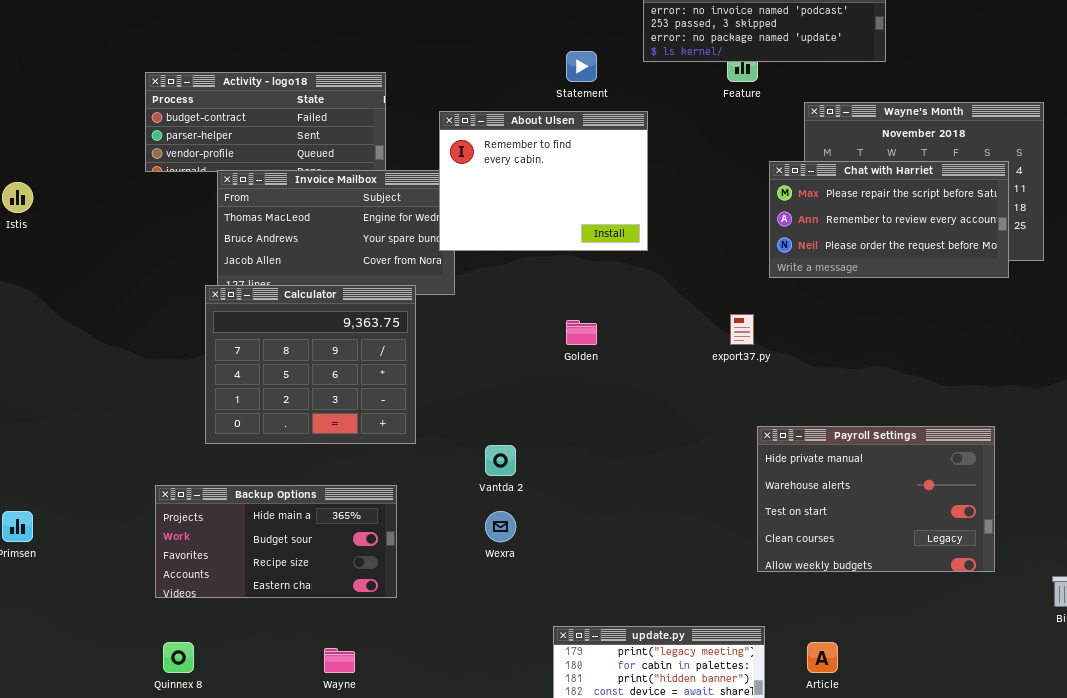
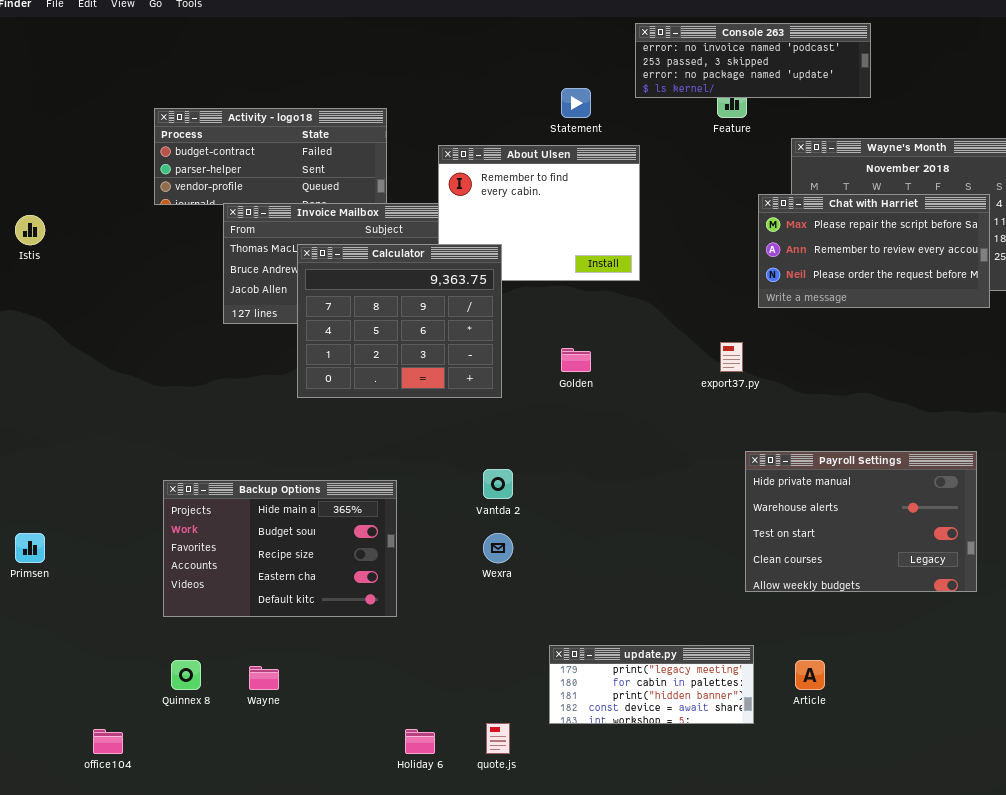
Calculator: [205,285,416,444] -> [297,244,502,398], moved
Backup Options: [155,485,397,598] -> [163,480,397,617], resized
Wayne: [324,648,355,673] -> [249,666,279,690], moved

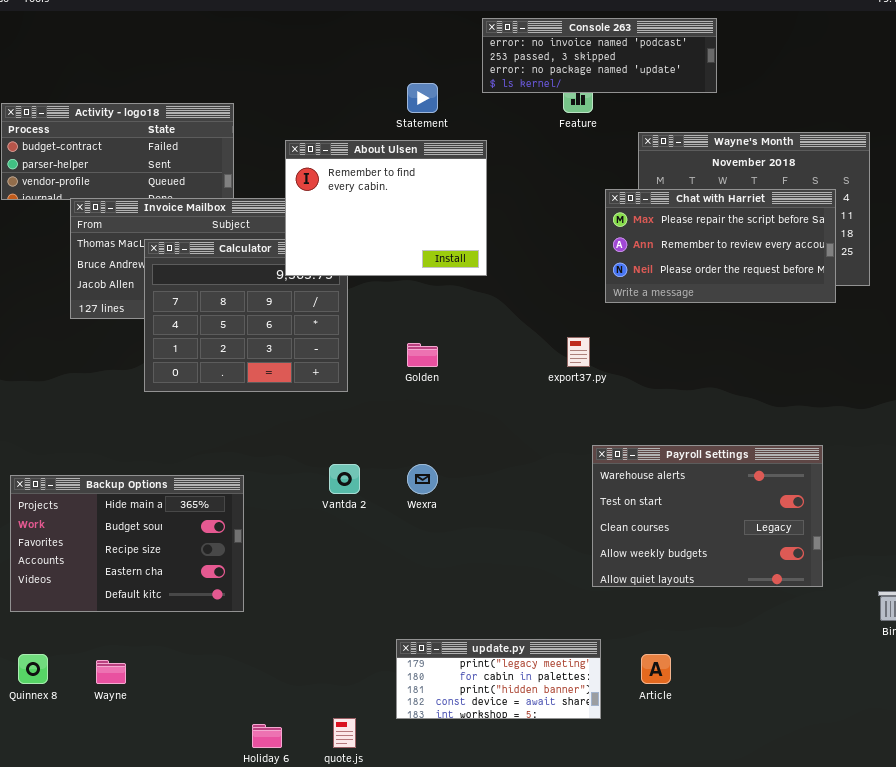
About Ulsen: [438,145,640,281] -> [285,140,487,276], raised
Payroll Settings: [745,451,977,592] -> [592,445,823,587], scrolled down 1 row
Wexra: [483,533,513,563] -> [407,464,438,494], moved

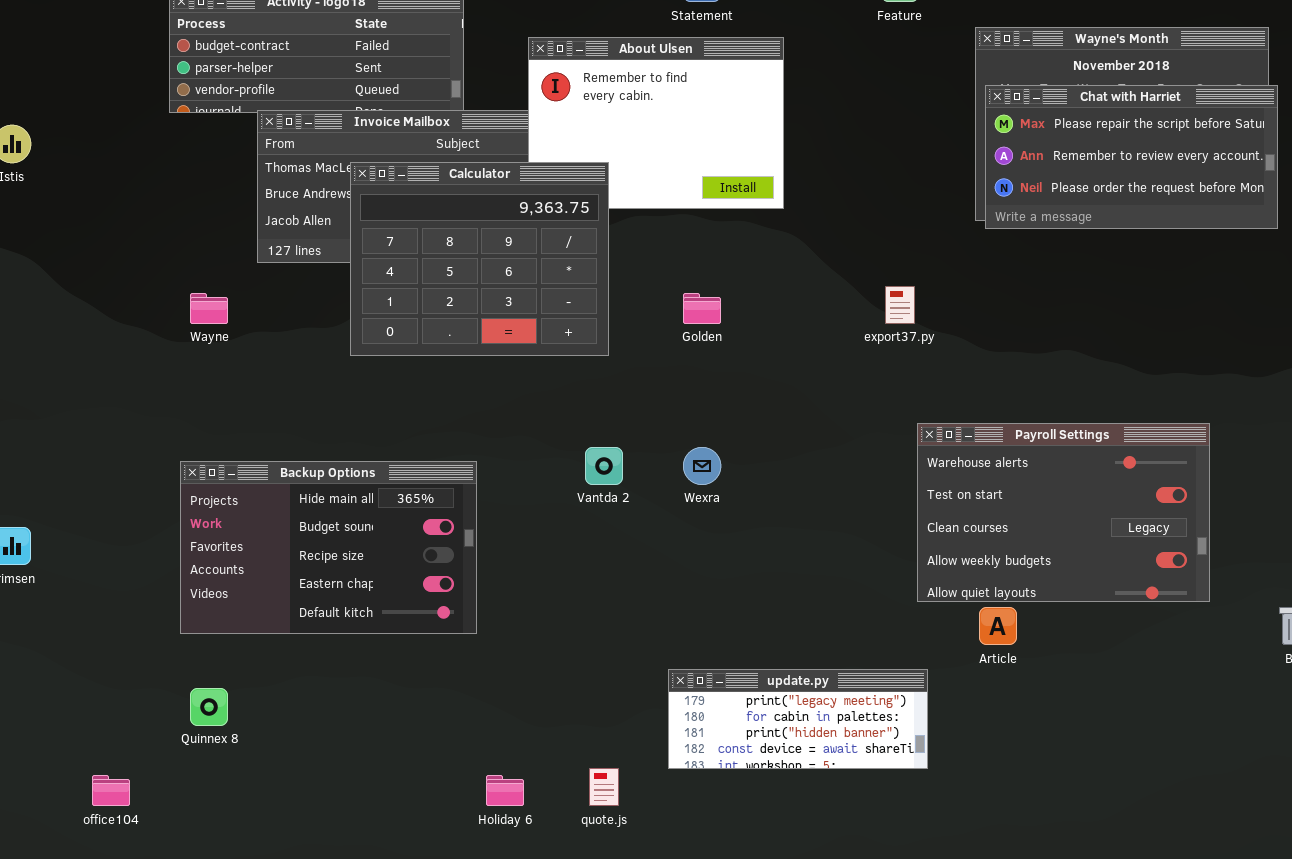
Chat with Harriet: [605,189,836,303] -> [985,85,1278,229], moved
Calculator: [144,239,348,392] -> [350,162,609,356], raised
Article: [641,654,671,684] -> [979,607,1017,645], moved
Wayne: [96,660,126,684] -> [190,293,228,324], moved

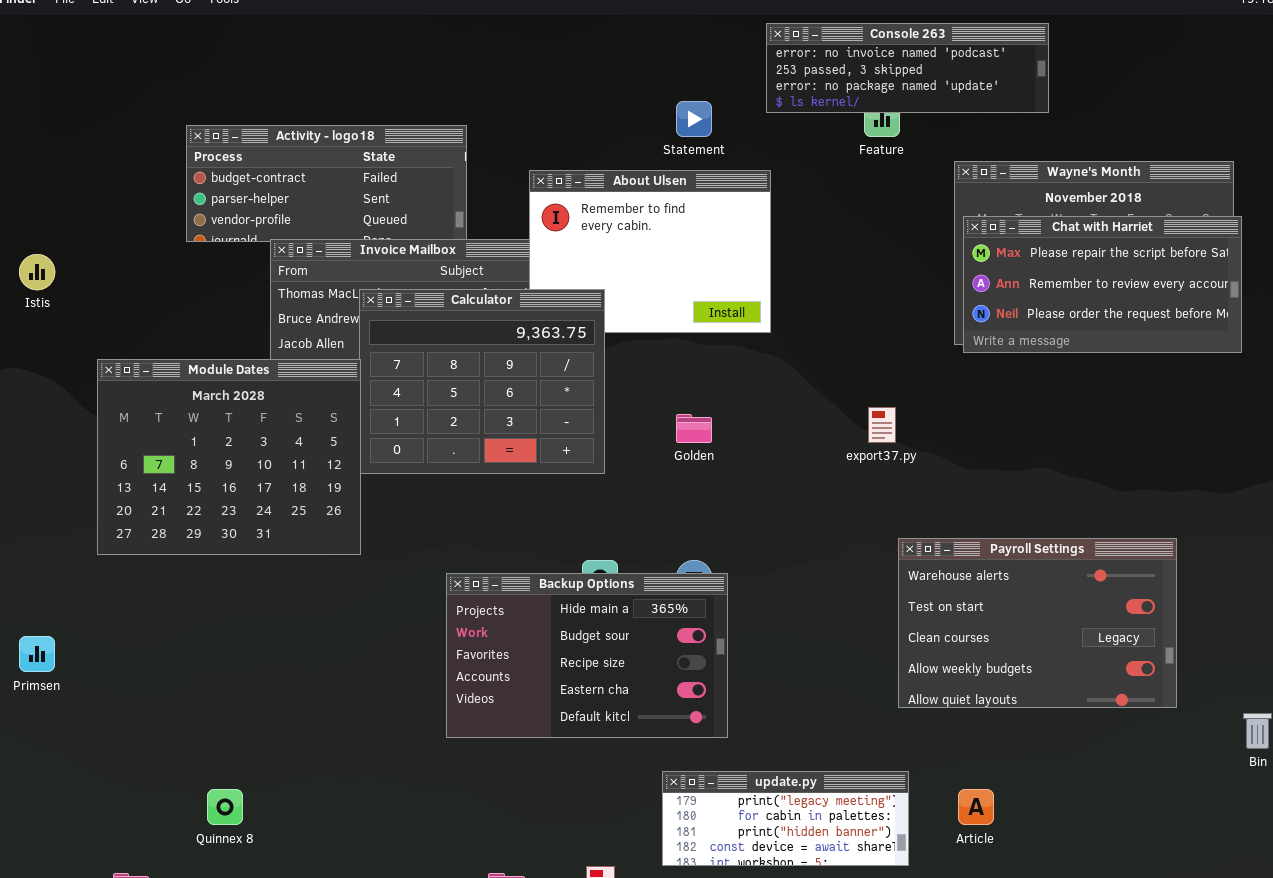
Module Dates: none -> [97,359,361,555], opened
Backup Options: [180,461,477,634] -> [446,573,728,738], moved
Article: [979,607,1017,645] -> [958,789,994,825], moved

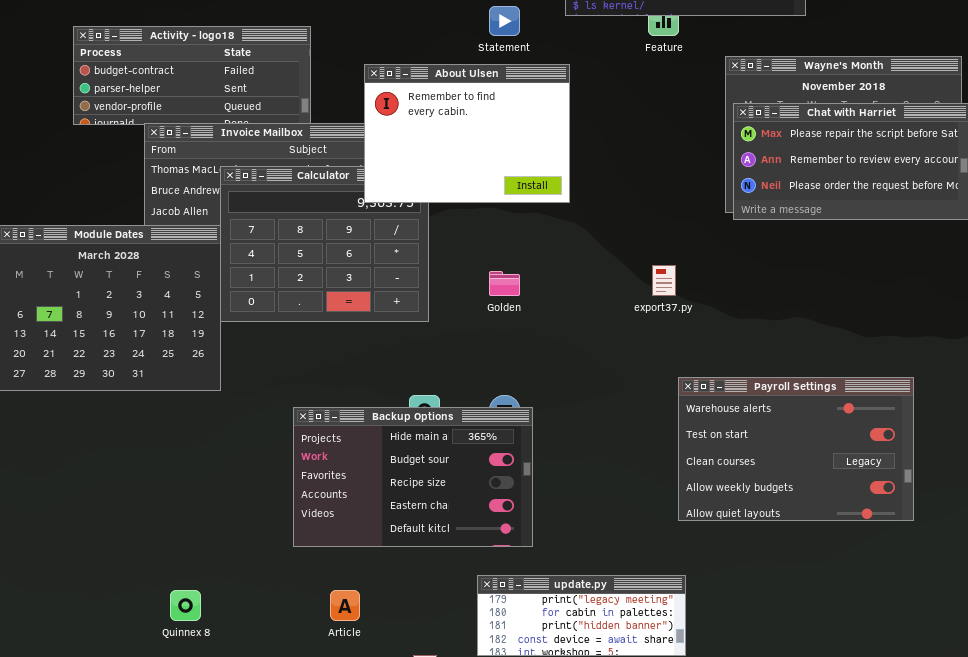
About Ulsen: [529,170,771,333] -> [364,64,570,203], raised
Quinnex 8: [207,789,243,825] -> [170,590,201,621], moved
Article: [958,789,994,825] -> [330,590,360,621], moved

